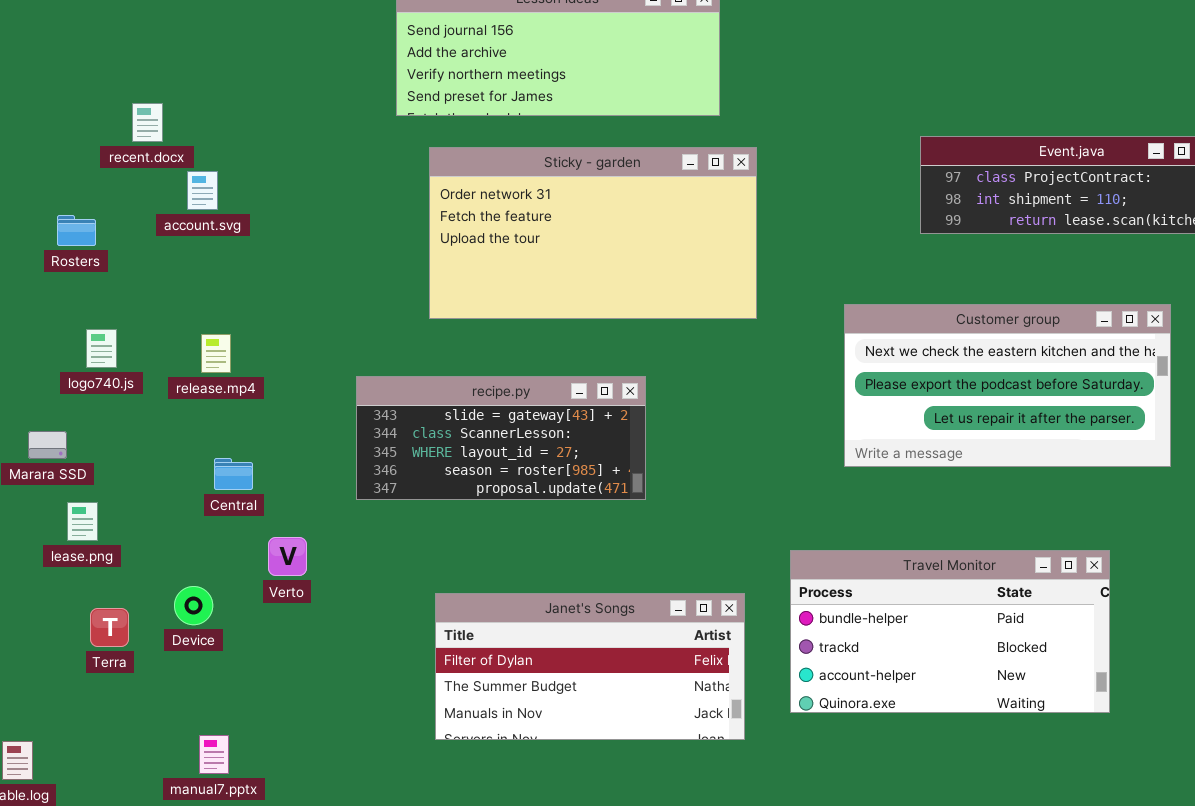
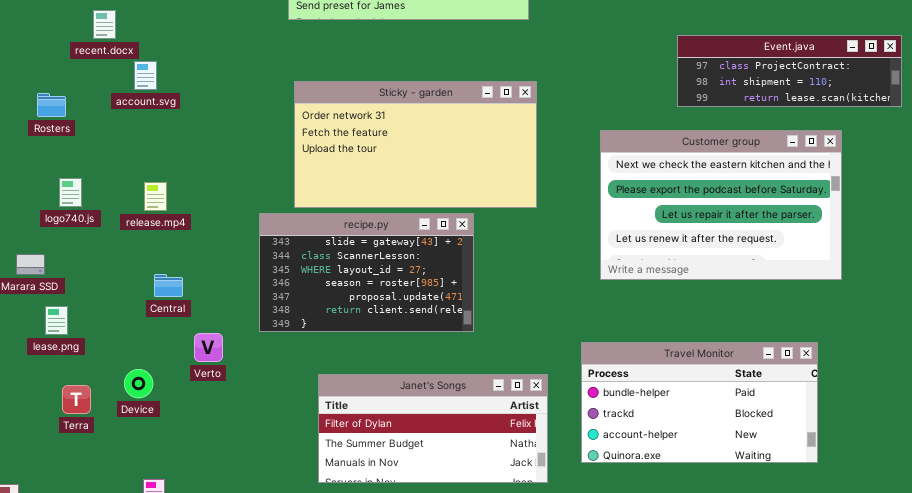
Sticky - garden: [429,147,757,319] -> [294,81,537,208], moved
Customer group: [844,304,1171,467] -> [600,130,842,280], moved, resized
recipe.py: [356,376,646,500] -> [259,213,474,332], resized

